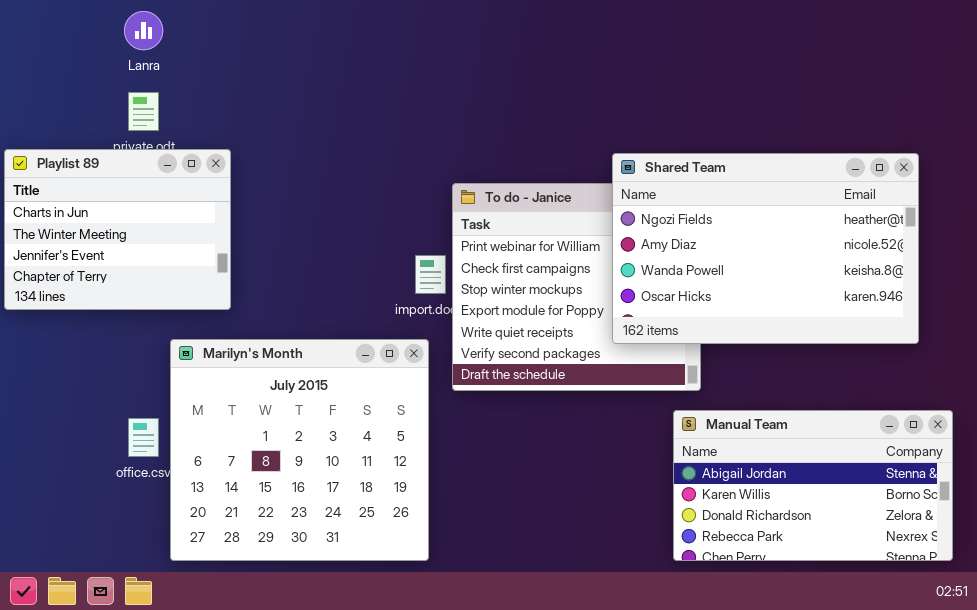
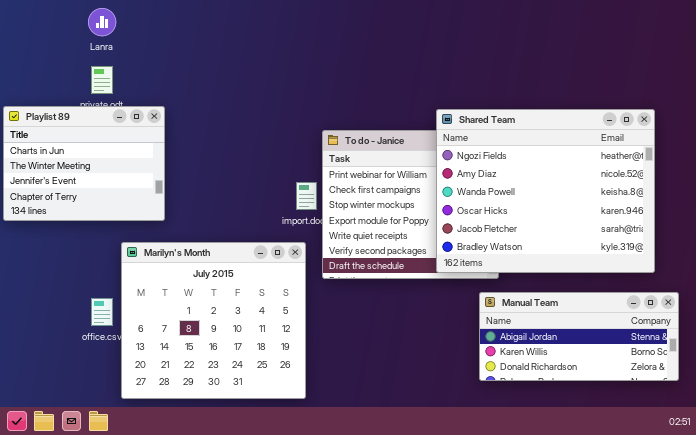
Shared Team: [612,153,919,344] -> [436,109,655,273], resized
Manual Team: [673,410,953,561] -> [479,292,679,381], resized

